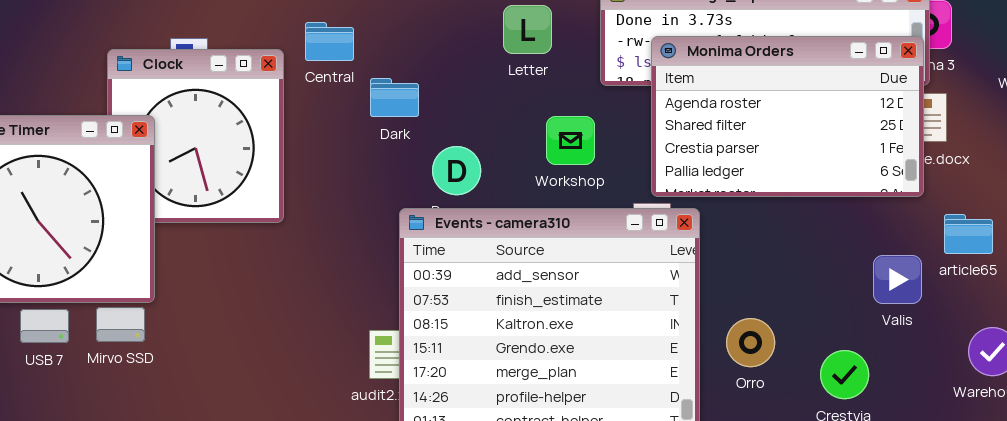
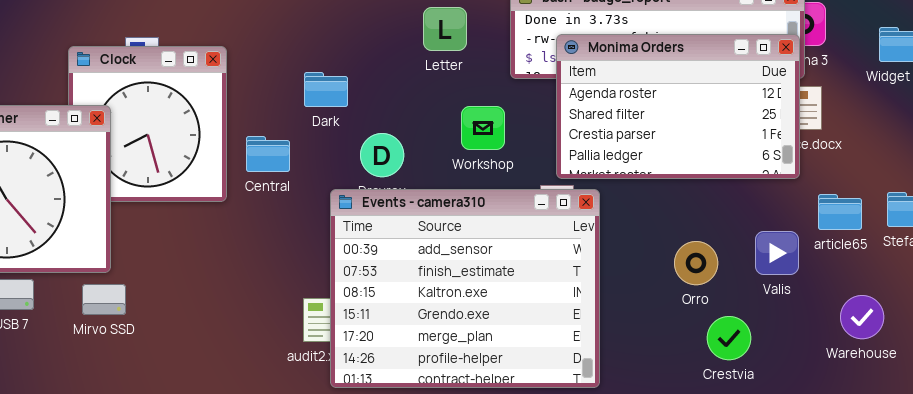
Central: [305,22,354,61] -> [246,136,290,172], moved
Mirvo SSD: [96,307,145,342] -> [82,284,126,315], moved
Orro: [726,318,775,367] -> [674,241,718,285], moved

